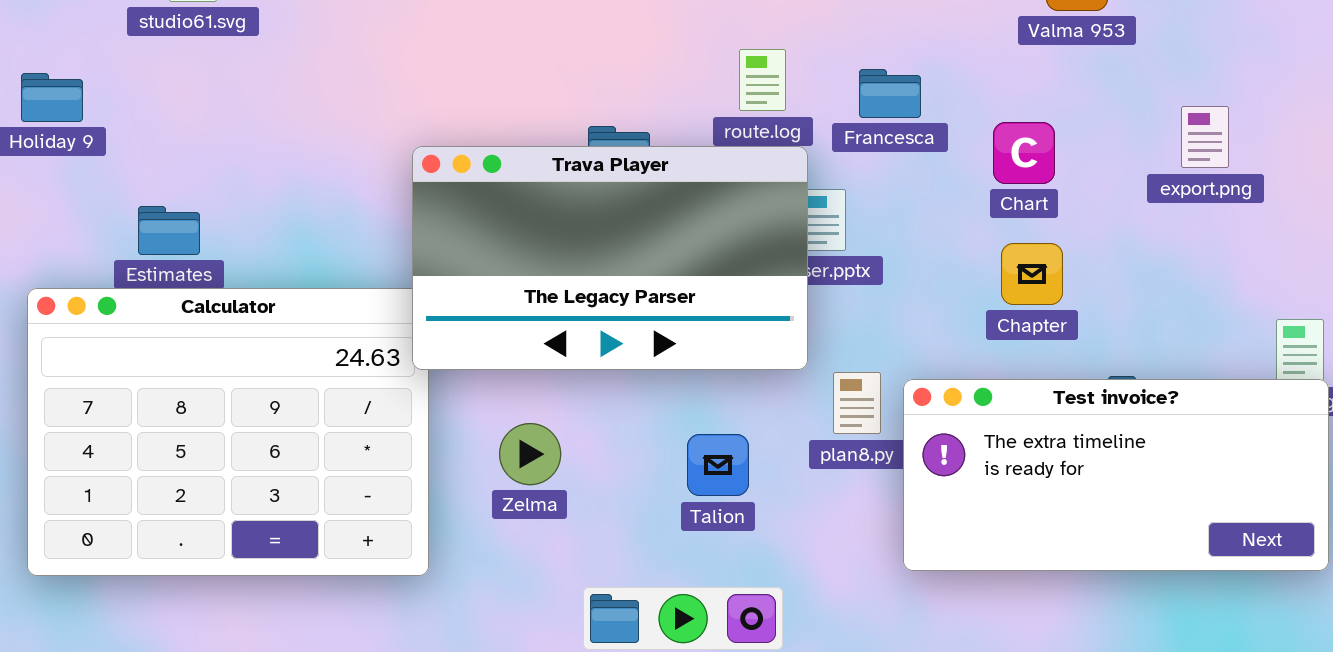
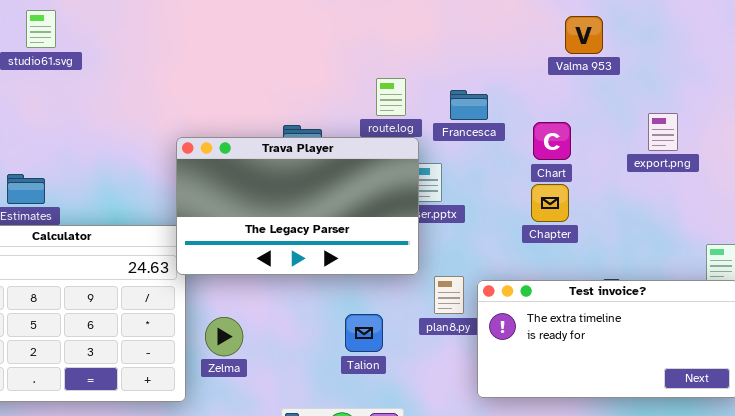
Chapter: [1001,243,1063,305] -> [531,184,569,222], moved
Zelma: [499,423,561,485] -> [205,317,243,356], moved

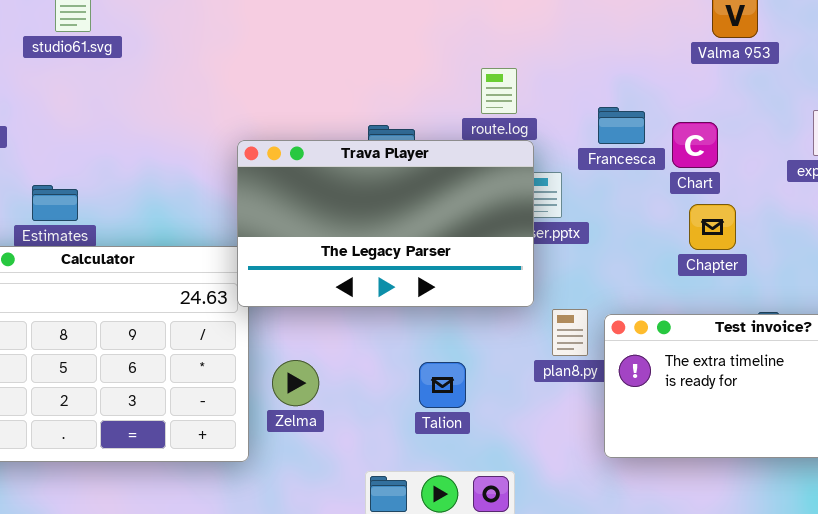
Francesca: [450,90,488,120] -> [598,107,645,144], moved
Chapter: [531,184,569,222] -> [689,204,736,250], moved
Talion: [345,314,383,352] -> [419,362,466,408], moved

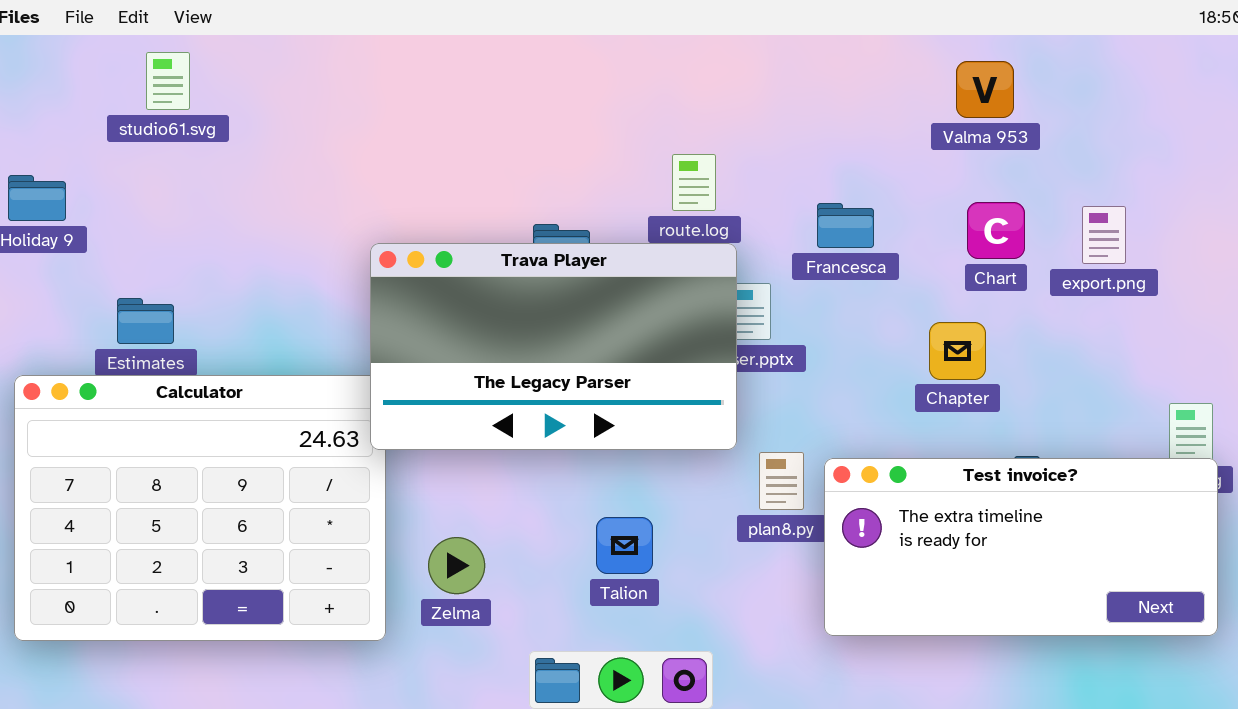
Chart: [672,122,718,168] -> [967,202,1025,259], moved
Zelma: [272,360,319,406] -> [428,537,485,594], moved

